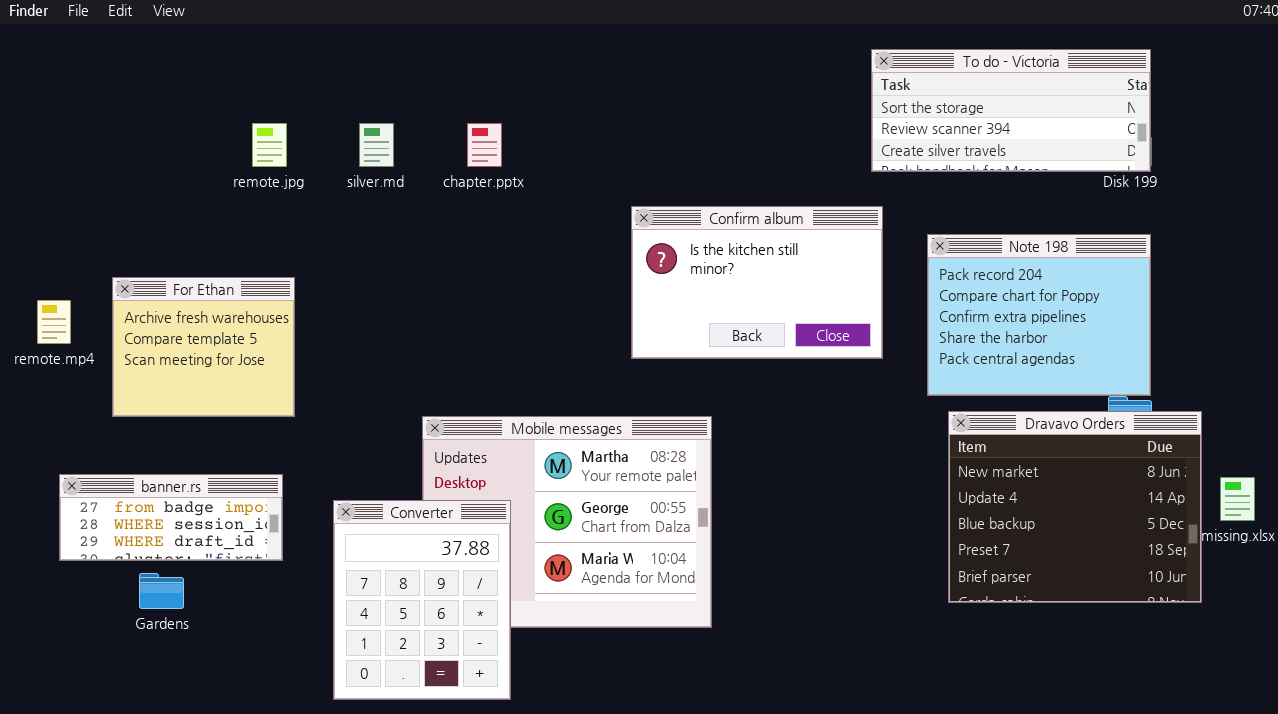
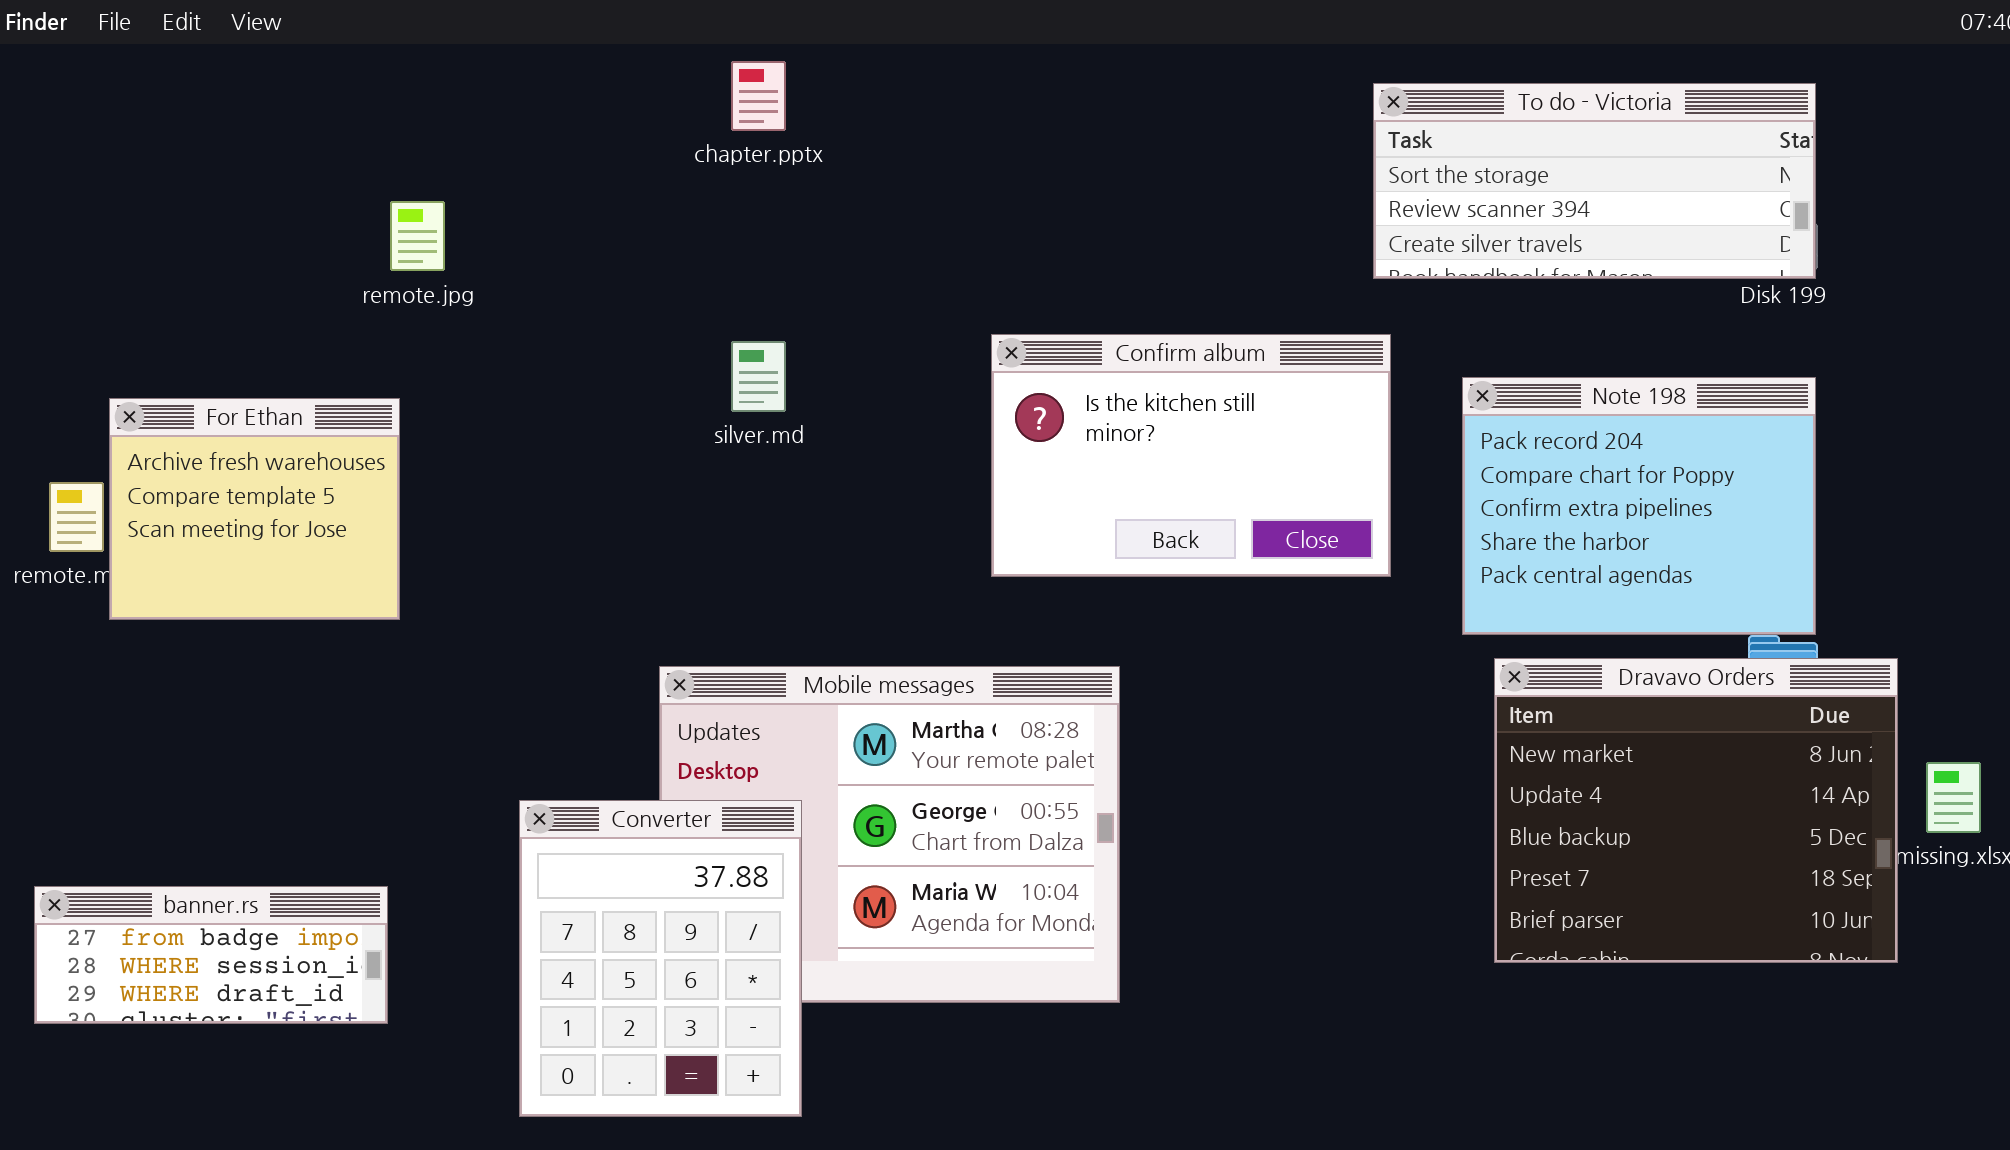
silver.md: [359,123,394,167] -> [731,341,786,412], moved
chapter.pptx: [467,123,502,167] -> [731,61,786,131], moved
For Ethan: [112,277,295,417] -> [109,398,400,620], moved
banner.rs: [59,474,283,561] -> [34,886,388,1024], moved

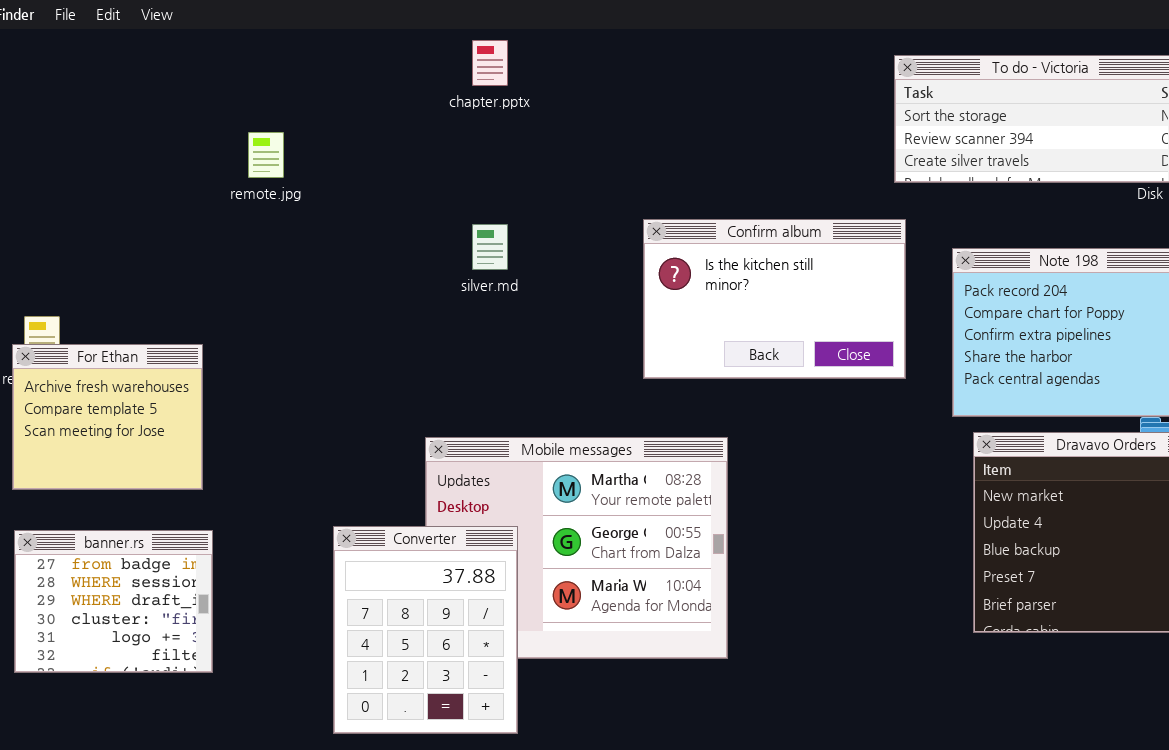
For Ethan: [109,398,400,620] -> [12,344,203,490], moved
banner.rs: [34,886,388,1024] -> [14,530,213,673], resized

